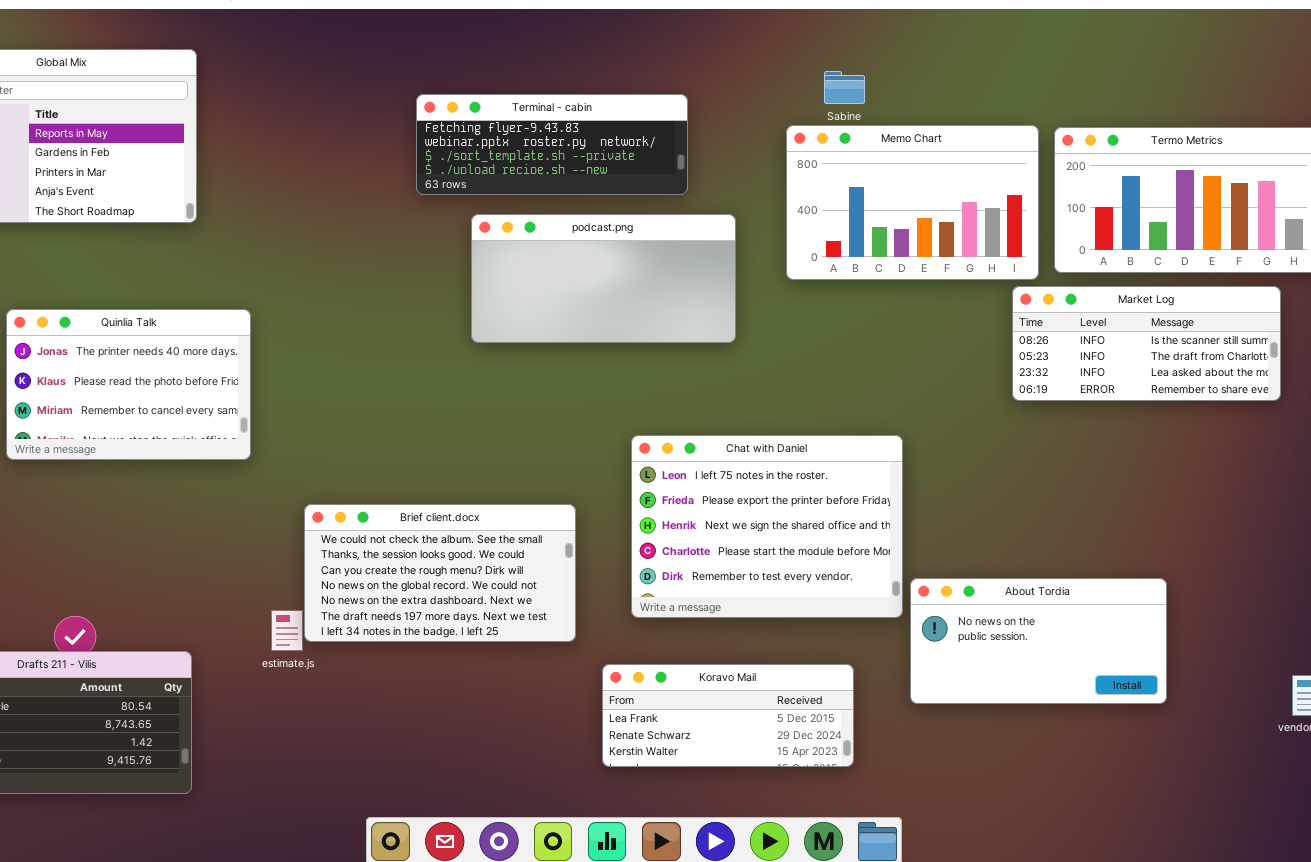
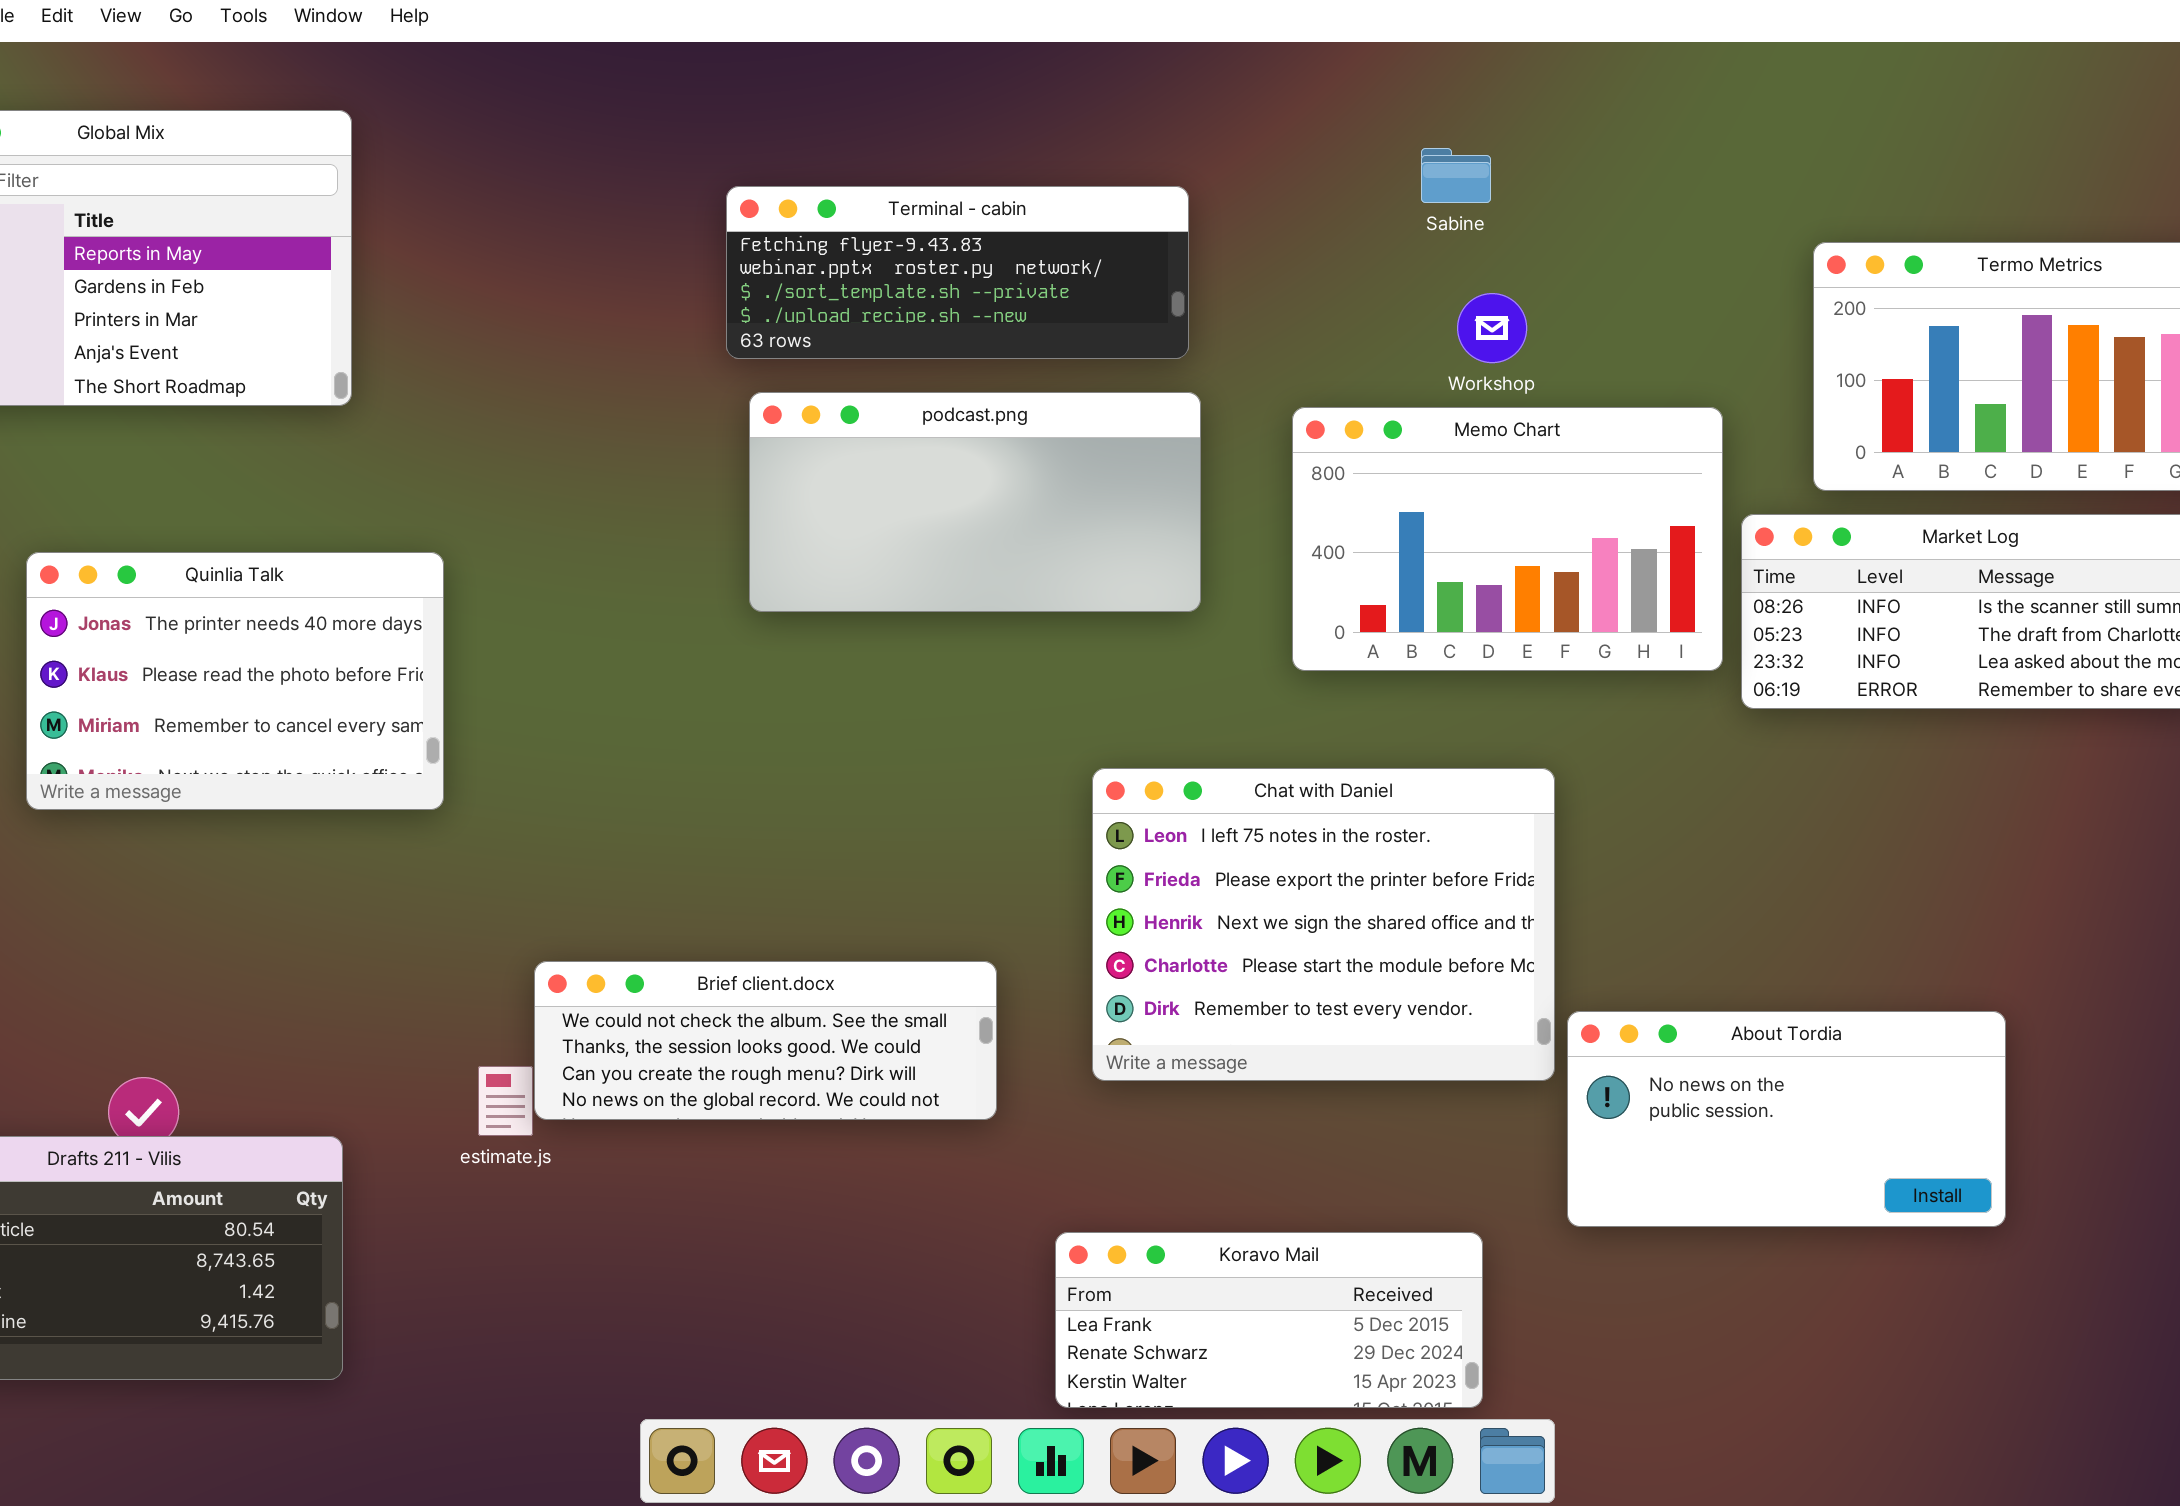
Memo Chart: [786,125,1039,280] -> [1292,407,1723,671], moved
podcast.png: [471,214,736,343] -> [749,392,1201,612], moved
Brief client.docx: [304,504,576,642] -> [534,961,997,1120], resized
Koravo Mail: [602,664,854,767] -> [1055,1232,1483,1408], moved

